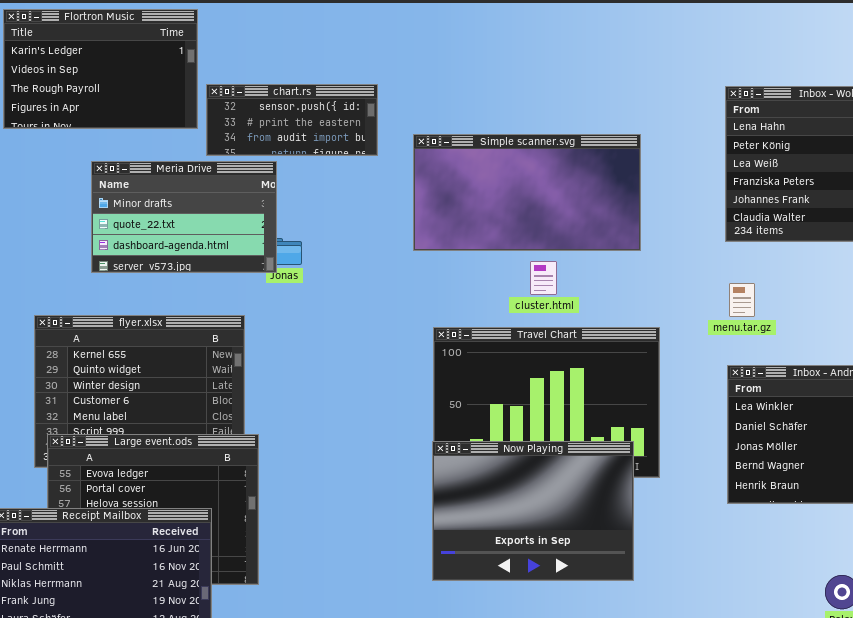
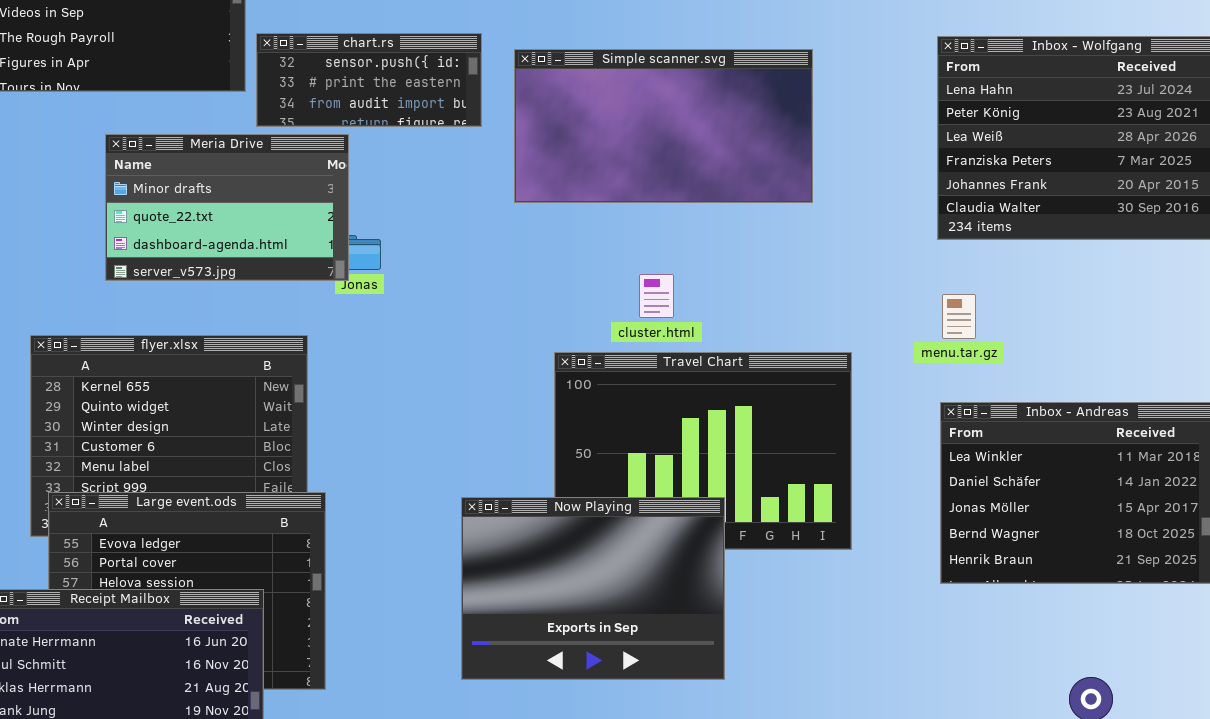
Simple scanner.svg: [413,134,641,251] -> [514,49,813,203], moved
cluster.html: [530,261,557,295] -> [639,274,674,318], moved
Now Playing: [432,441,634,581] -> [461,497,725,680], moved

